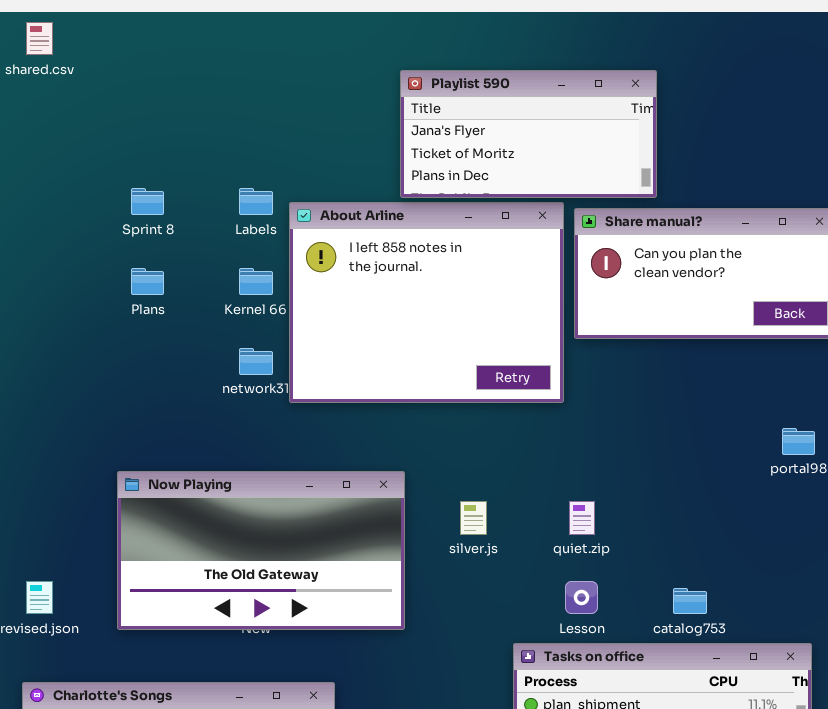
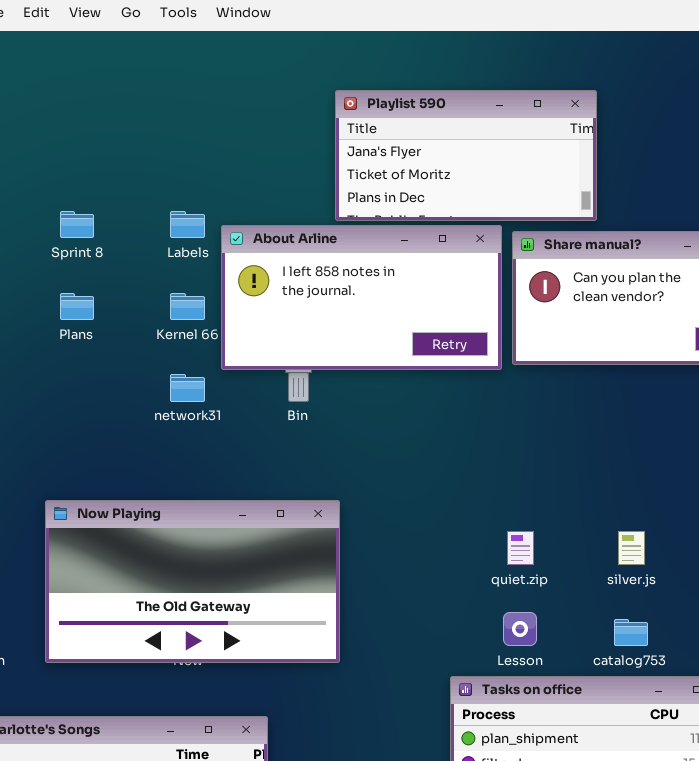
About Arline: [289,202,564,403] -> [221,225,502,370], resized
silver.js: [460,501,487,535] -> [618,531,645,565], moved

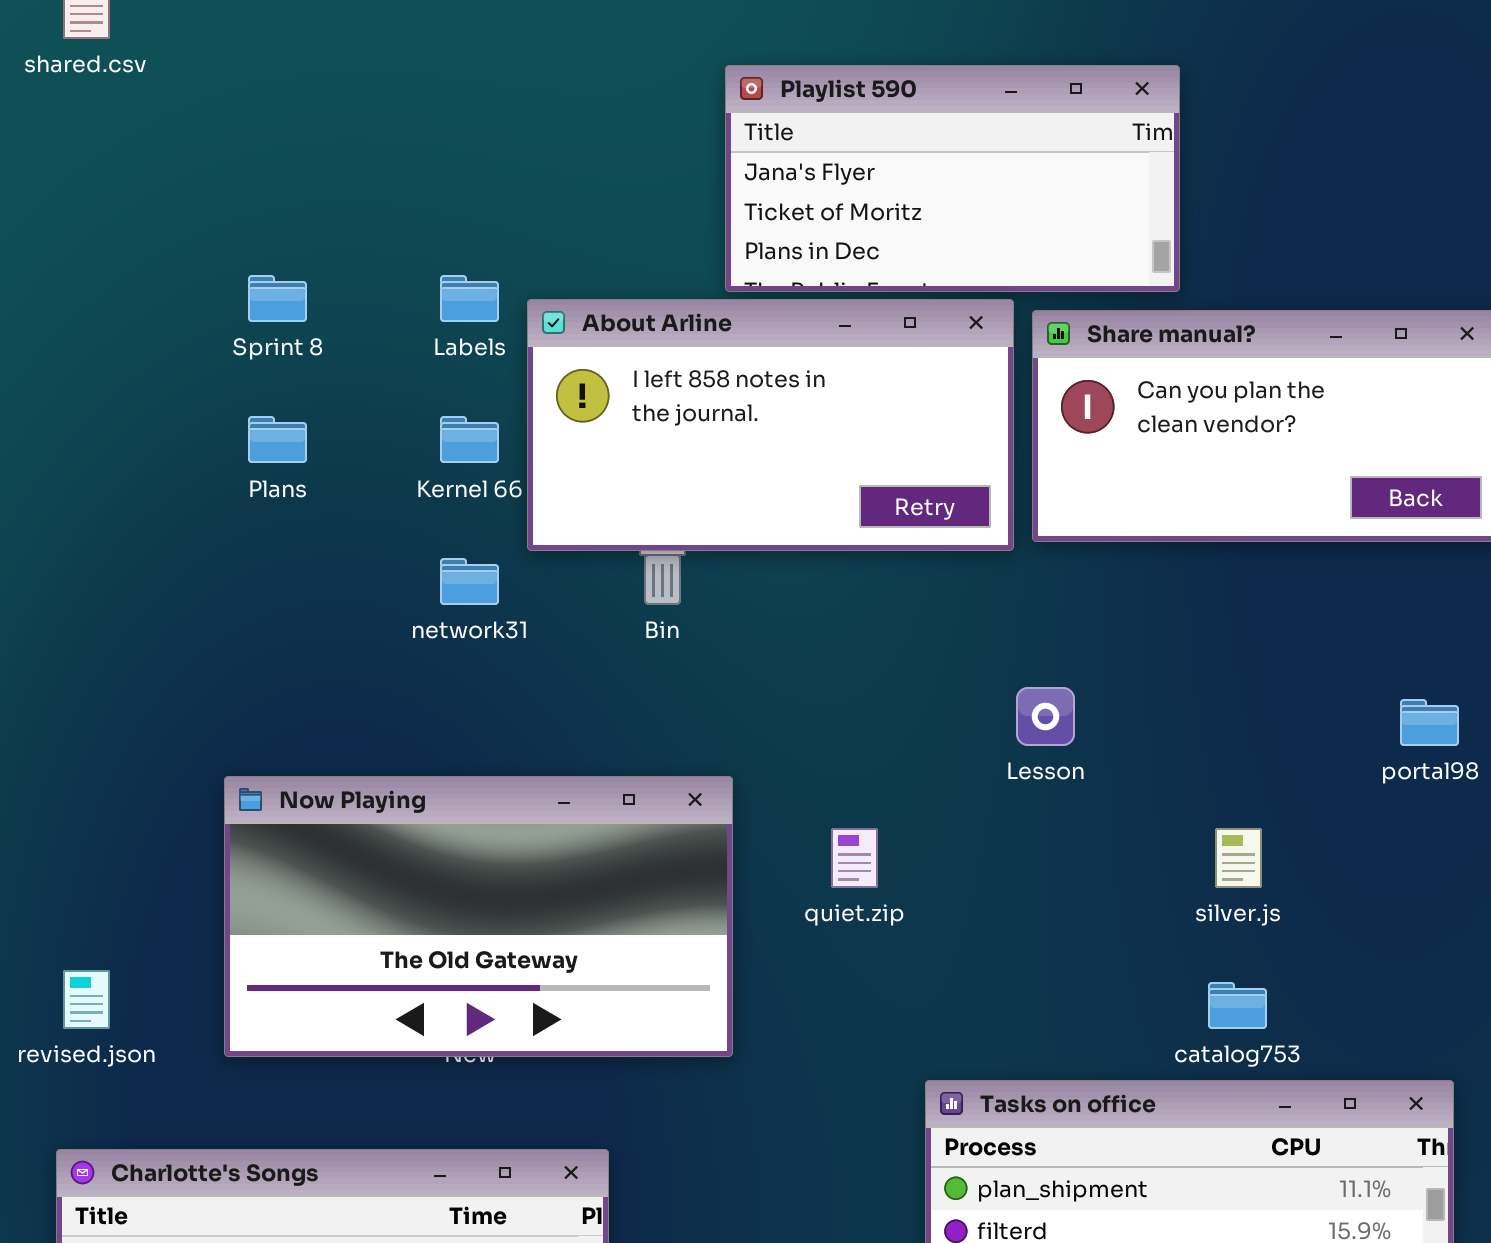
quiet.zip: [507,531,534,565] -> [831,828,878,888], moved
Lesson: [503,612,537,646] -> [1016,687,1075,746], moved

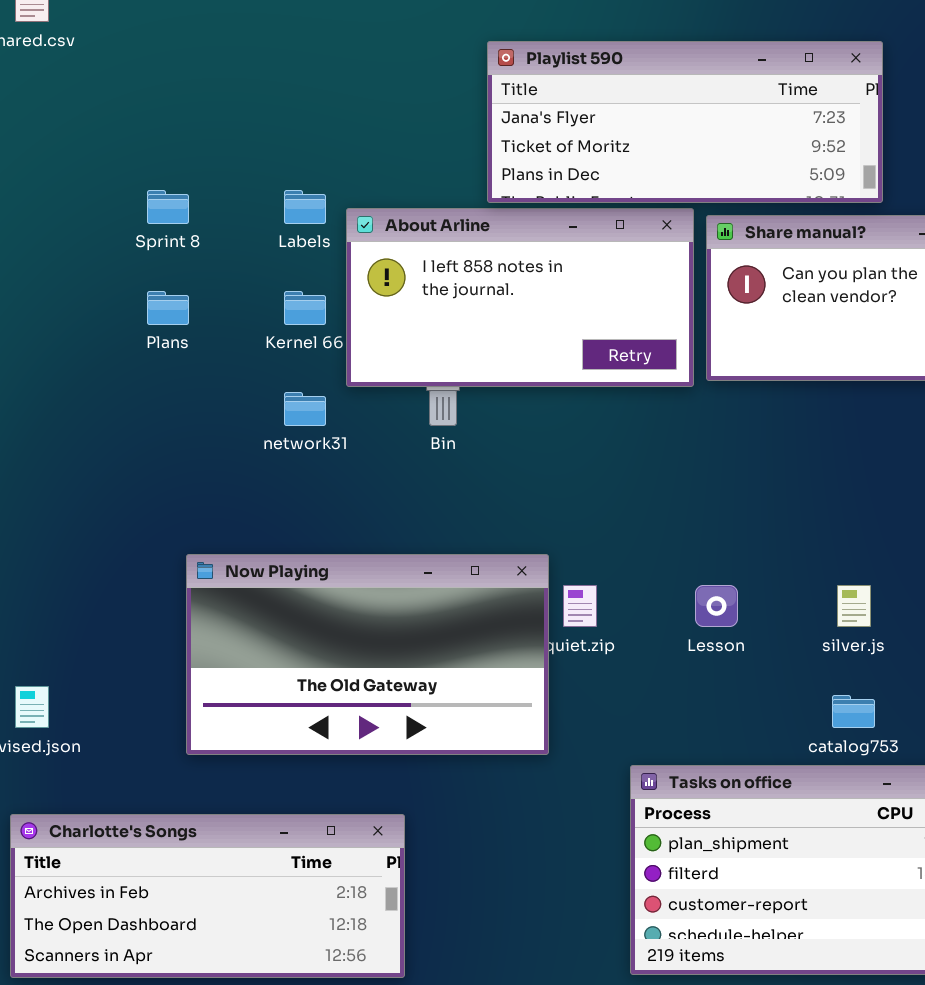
Playlist 590: [725,65,1180,292] -> [487,41,883,203], resized
Lesson: [1016,687,1075,746] -> [695,585,738,627], moved
Now Playing: [224,776,733,1057] -> [186,554,549,755], moved

